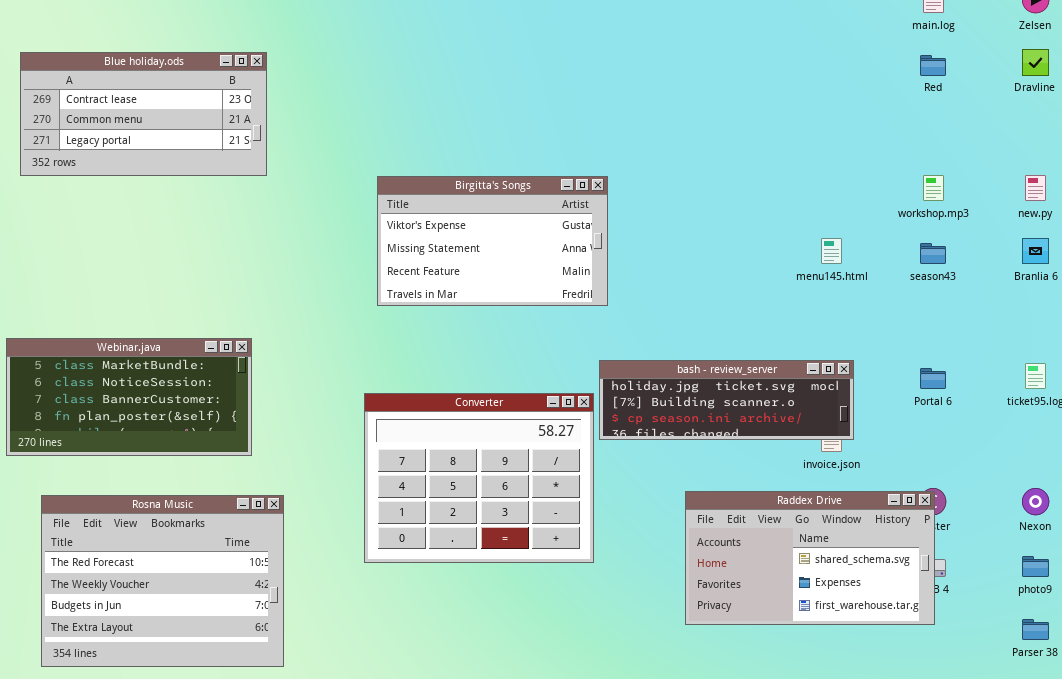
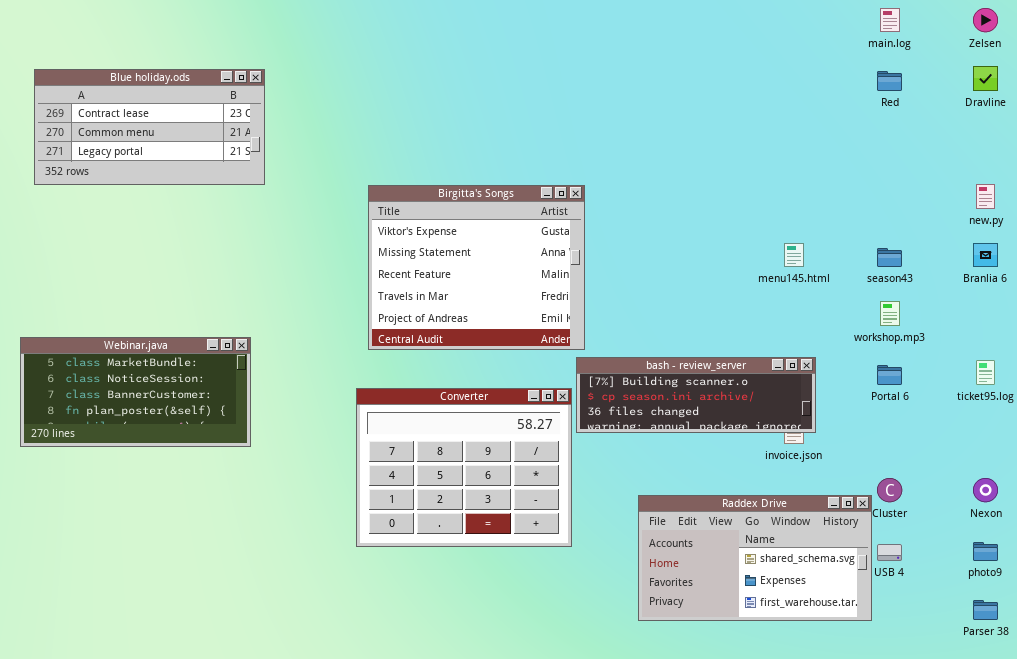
workshop.mp3: [923,175,944,201] -> [880,301,900,326], moved
Birgitta's Songs: [377,176,608,306] -> [368,185,585,350], resized
bash - review_server: [599,360,854,440] -> [576,357,816,433], scrolled down 1 row
Raddex Drive: [685,491,935,625] -> [638,495,872,621], moved
Rosna Music: [41,495,284,667] -> none, closed

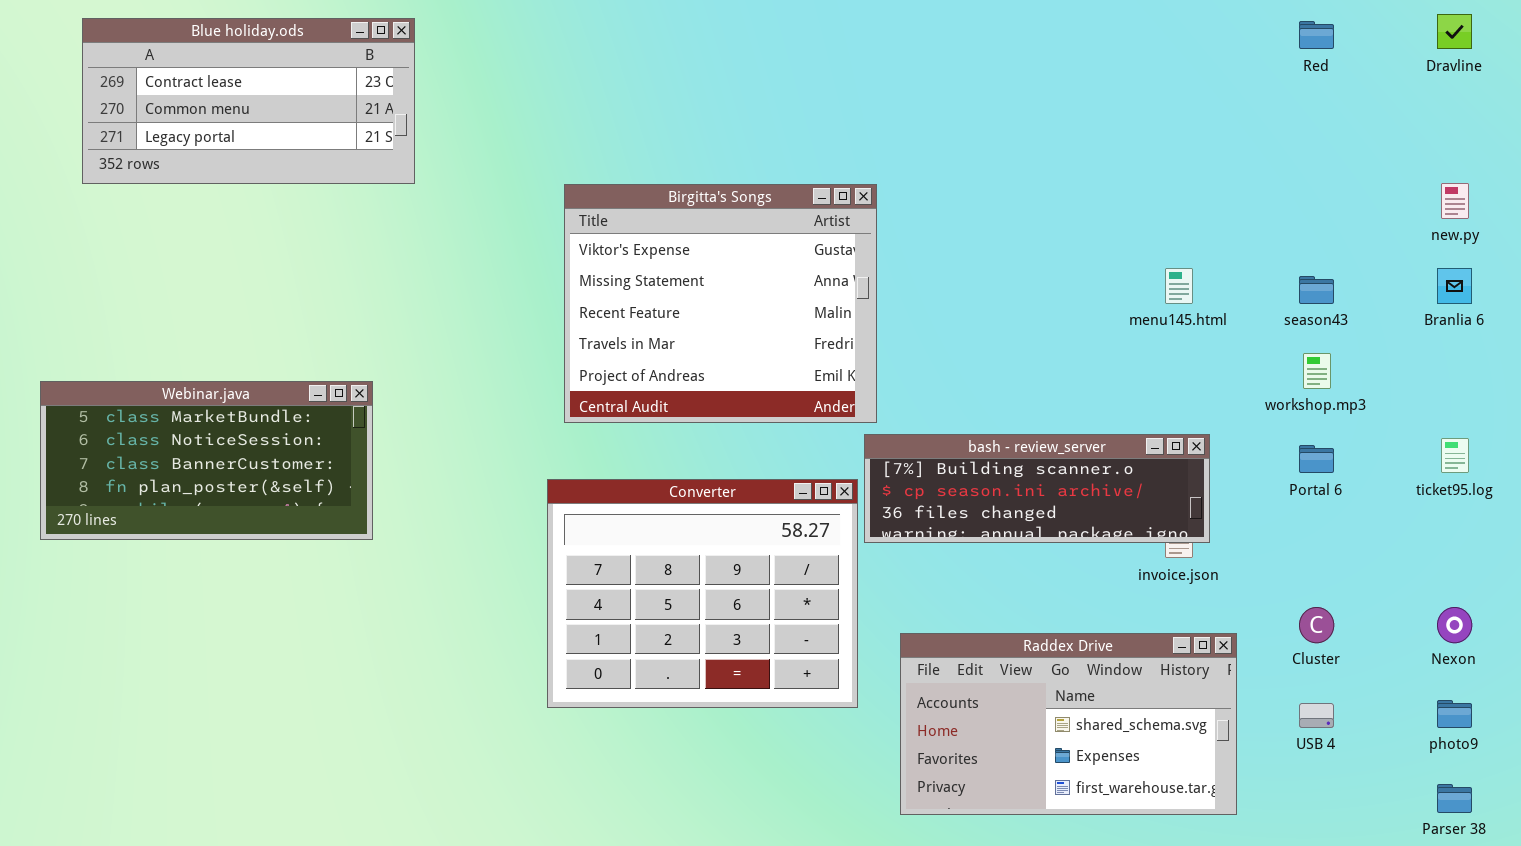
Webinar.java: [20,337,251,447] -> [40,381,373,540], moved
Raddex Drive: [638,495,872,621] -> [900,633,1237,815], moved

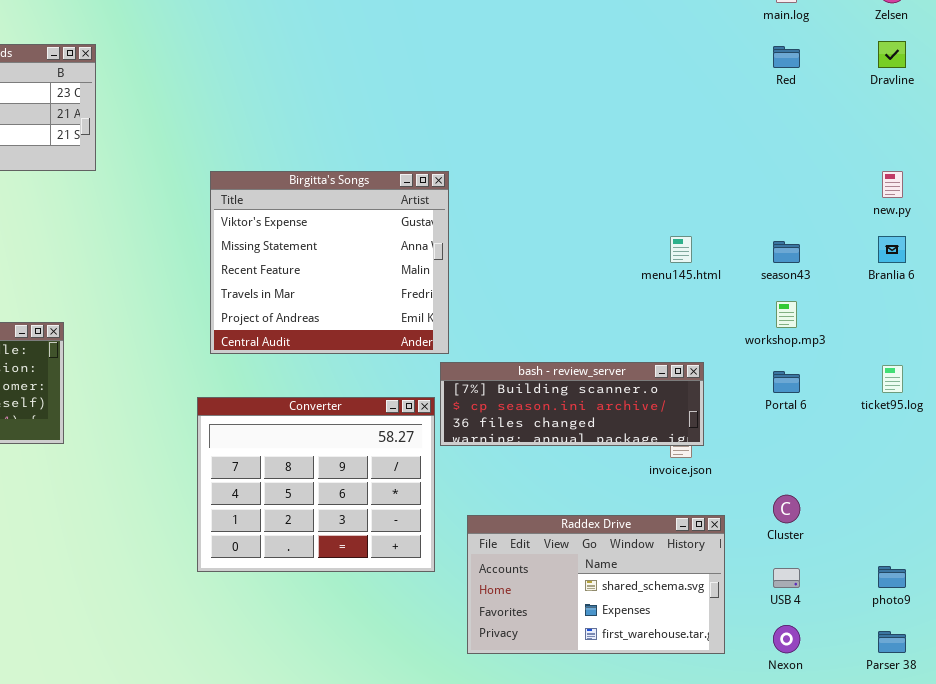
Nexon: [1437,607,1472,643] -> [773,625,800,653], moved

